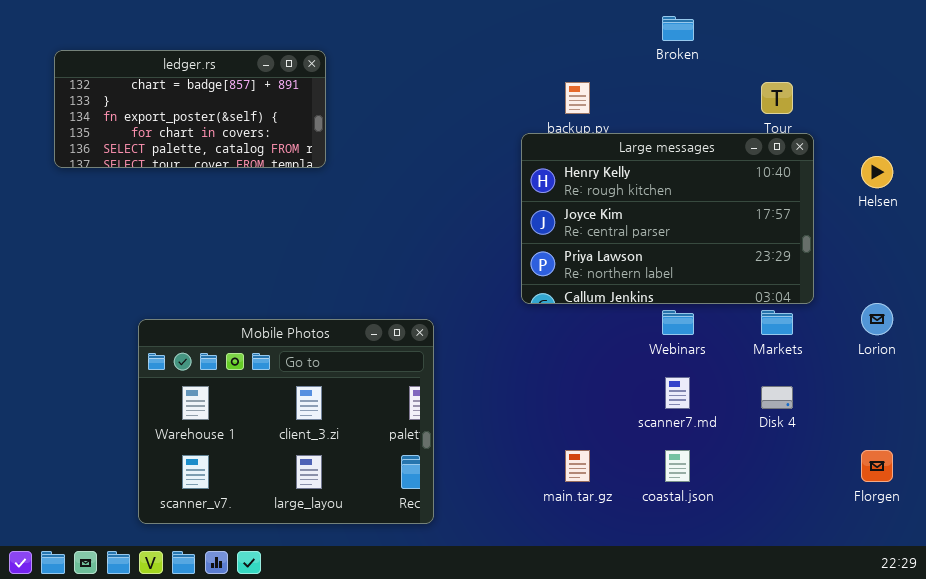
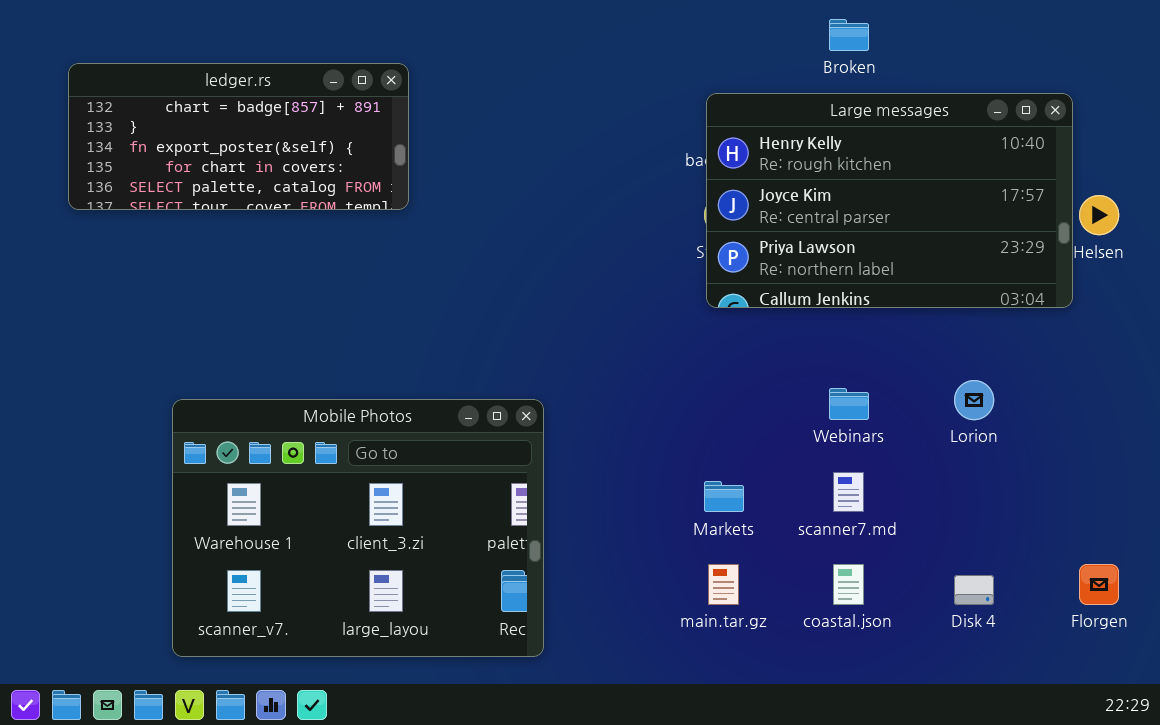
Large messages: [521,133,814,304] -> [706,93,1073,308], moved
Lorion: [861,303,893,335] -> [954,380,994,420], moved
Markets: [761,310,793,335] -> [704,481,744,512], moved
Disk 4: [761,386,793,409] -> [954,575,994,605], moved

